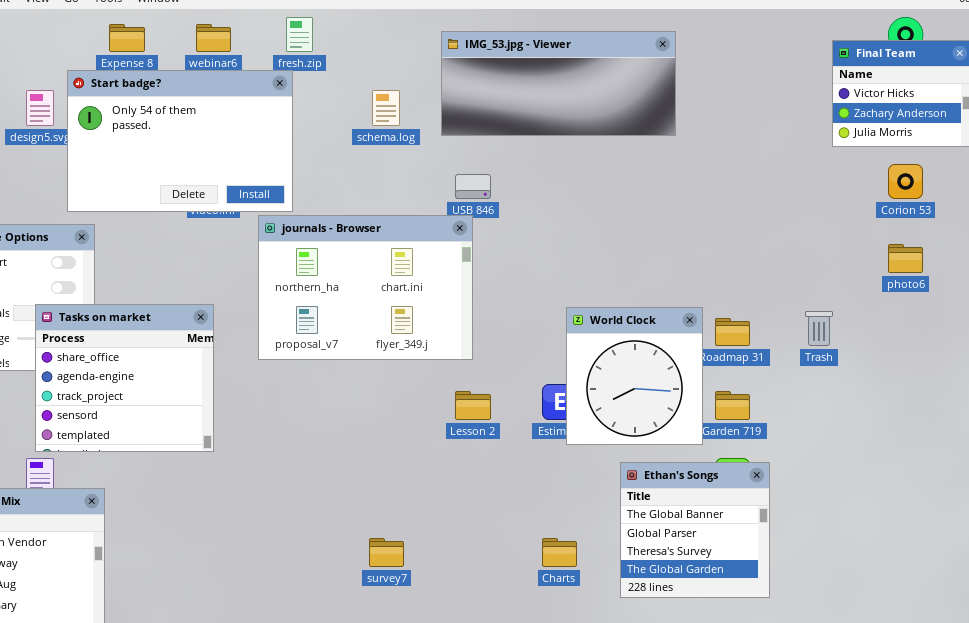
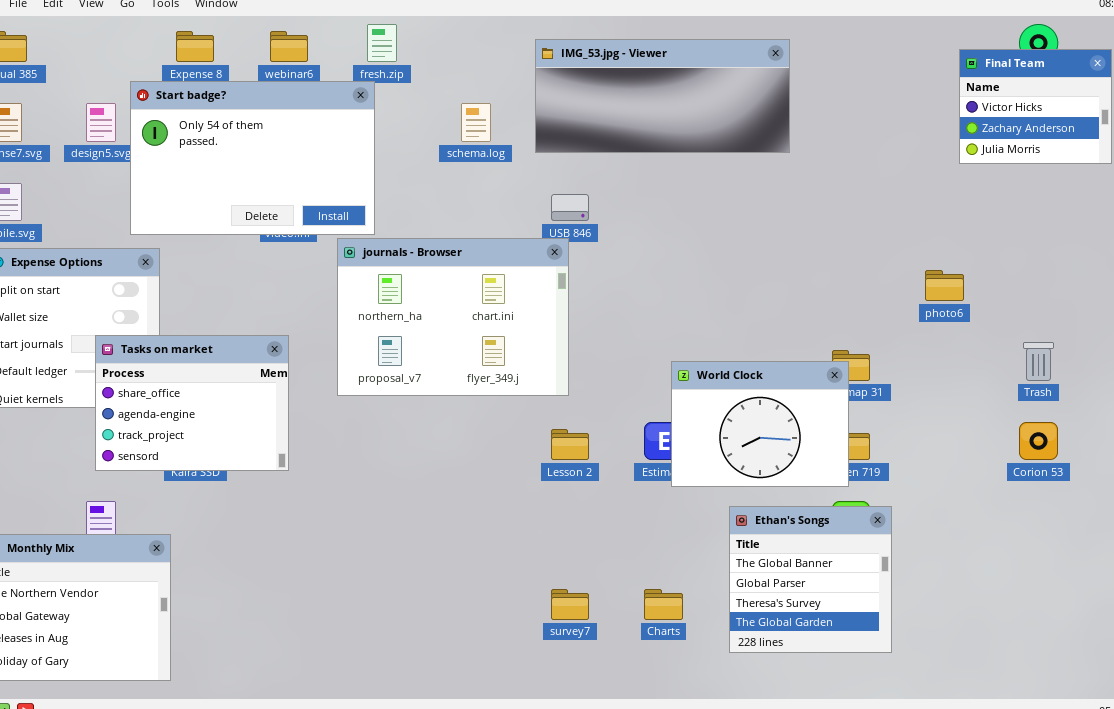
Corion 53: [888,164,923,199] -> [1019,422,1058,460], moved
photo6: [888,244,923,273] -> [925,270,964,301], moved
Tasks on market: [35,304,214,452] -> [95,335,289,471], resized
World Clock: [566,307,703,445] -> [671,361,849,487], resized
Trash: [805,311,833,346] -> [1023,342,1054,381], moved
survey7: [369,538,404,567] -> [551,589,589,620], moved

